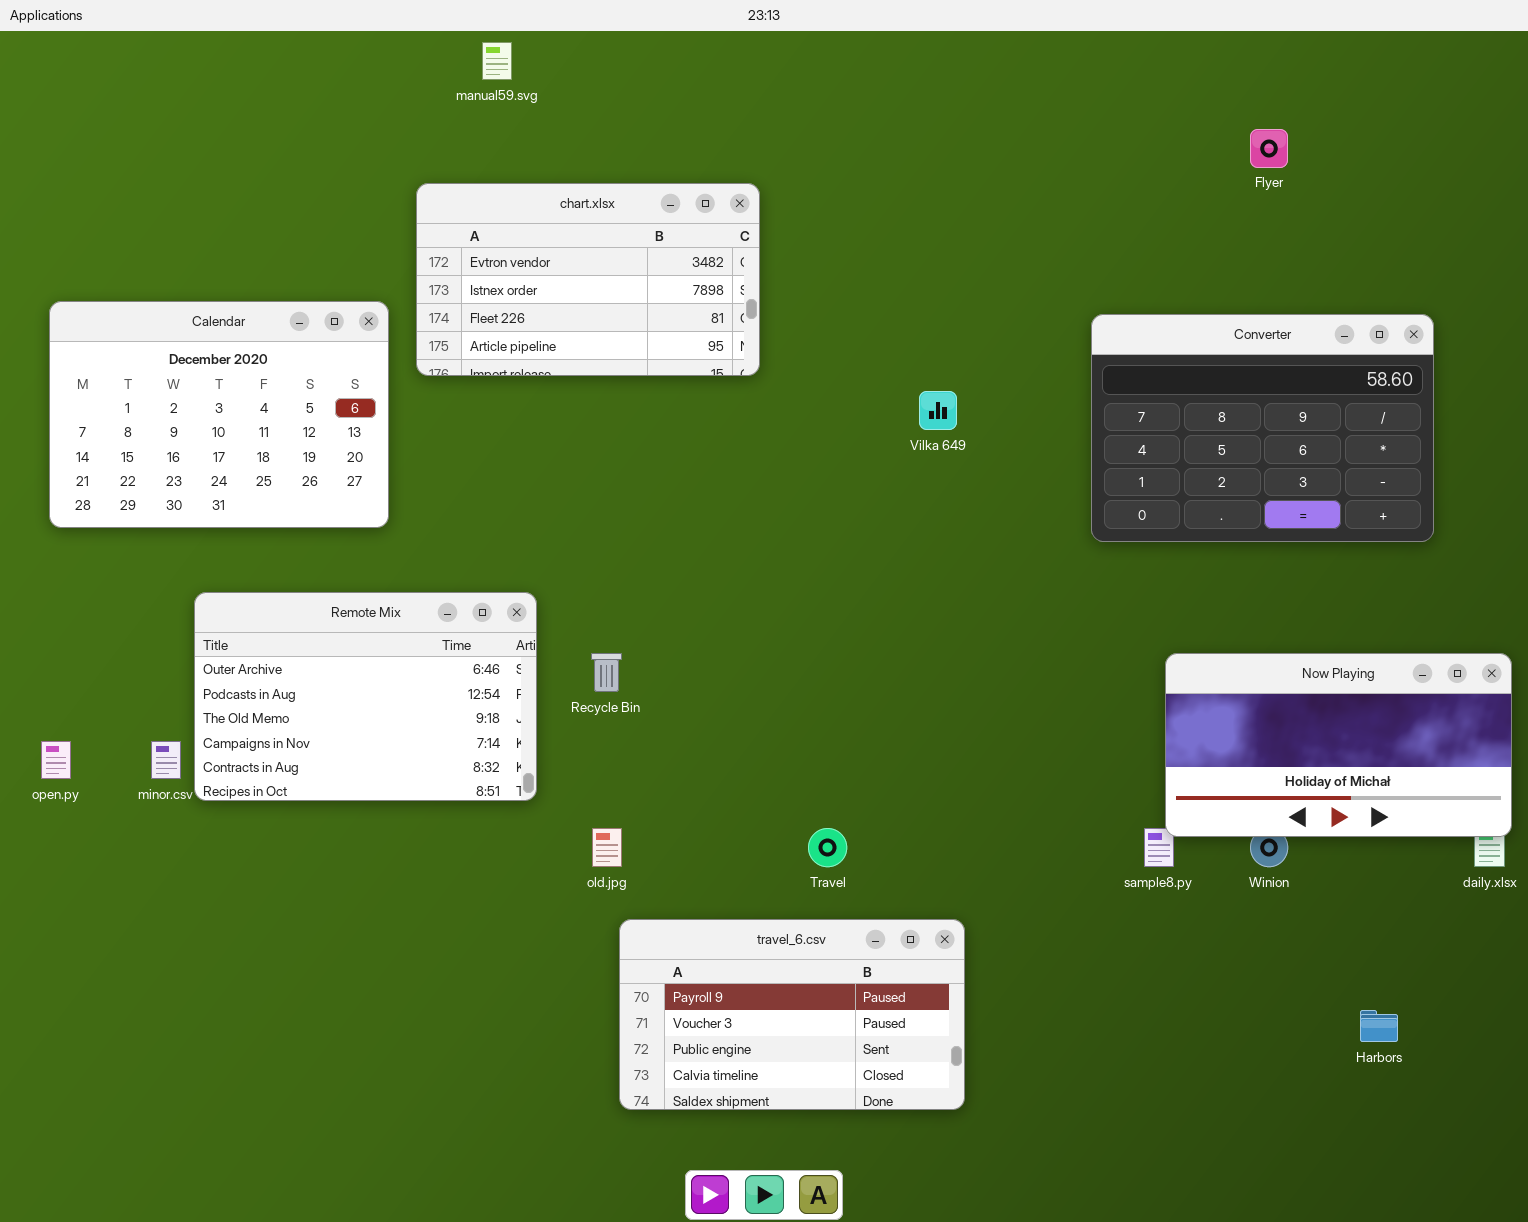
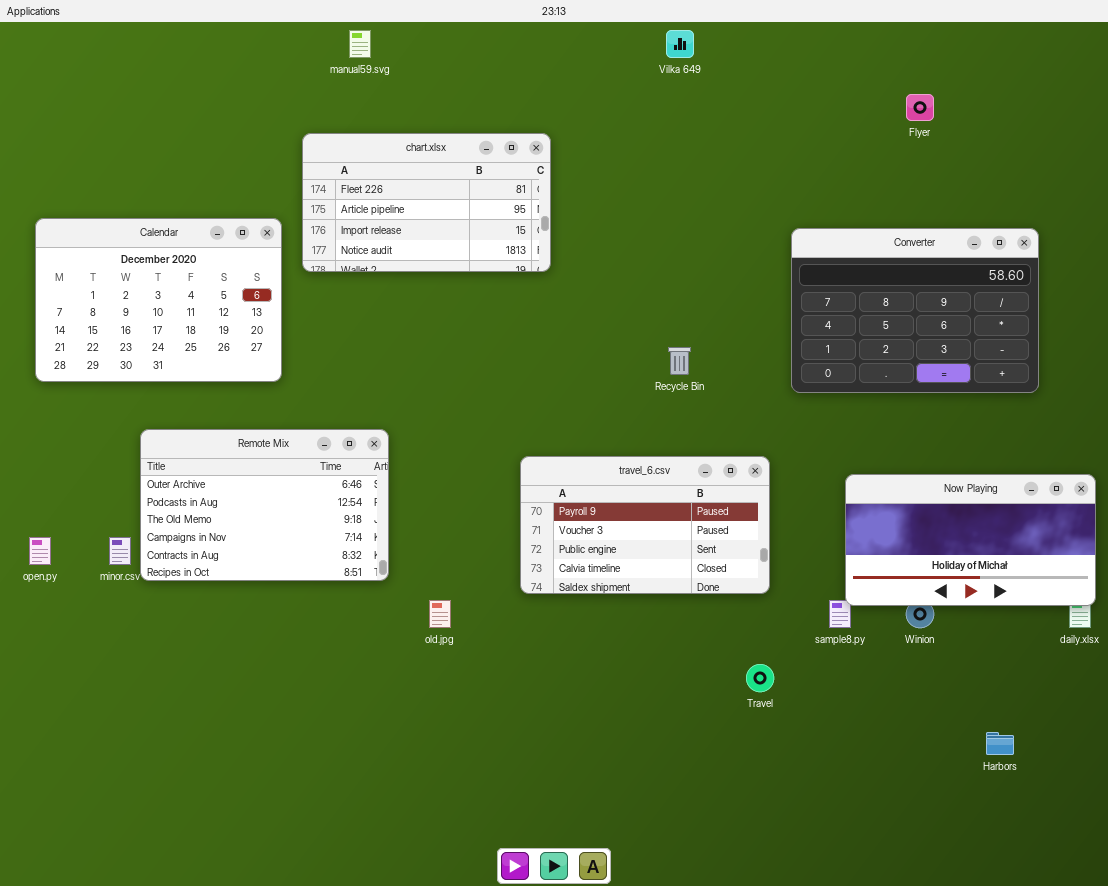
chart.xlsx: [416,183,760,376] -> [302,133,551,272], scrolled down 2 rows
Vilka 649: [919,391,957,430] -> [666,30,694,58], moved
Recycle Bin: [591,653,622,692] -> [668,347,691,375], moved
Travel: [808,828,847,867] -> [746,664,774,692], moved
travel_6.csv: [619,919,965,1110] -> [520,456,770,594], moved

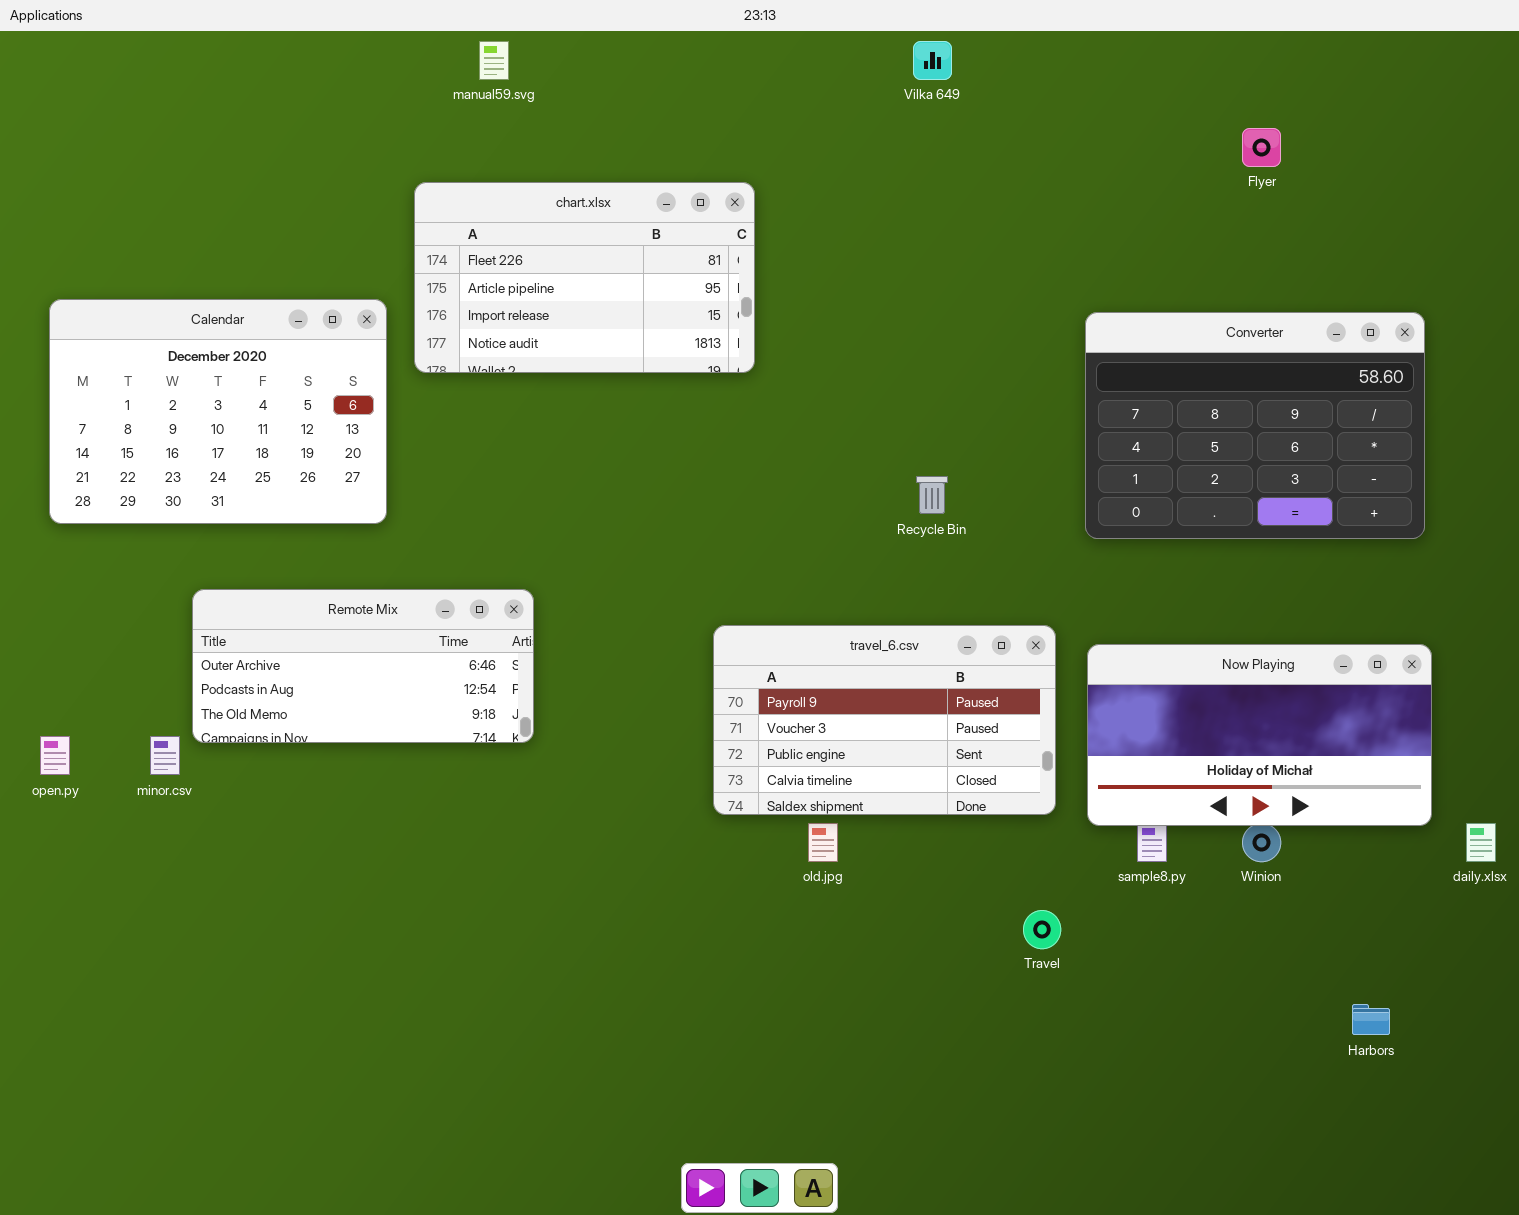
Remote Mix: [140,429,389,581] -> [192,589,534,743], resized
Now Playing: [845,474,1096,606] -> [1087,644,1432,826], moved
old.jpg: [429,600,451,628] -> [808,823,838,862], moved

